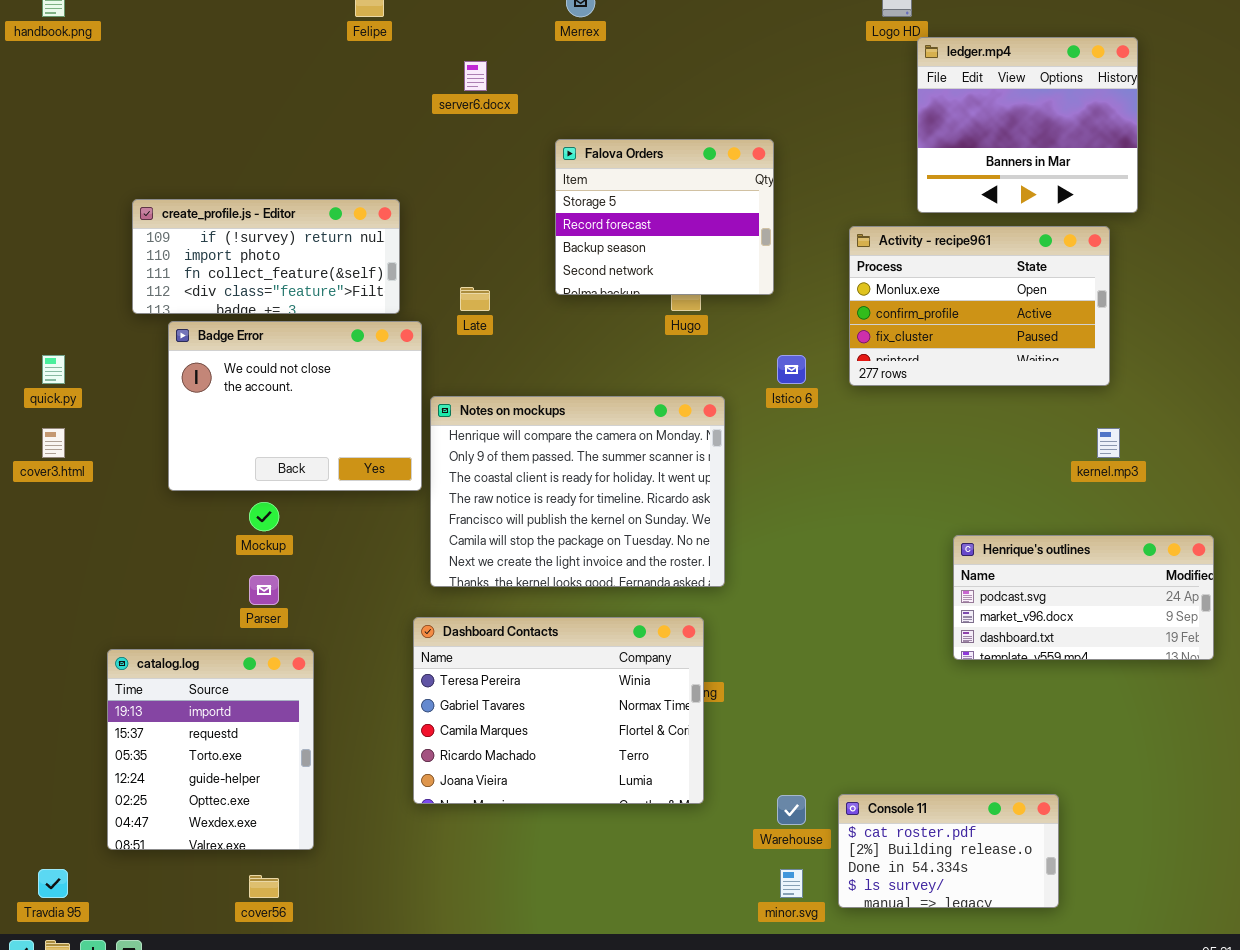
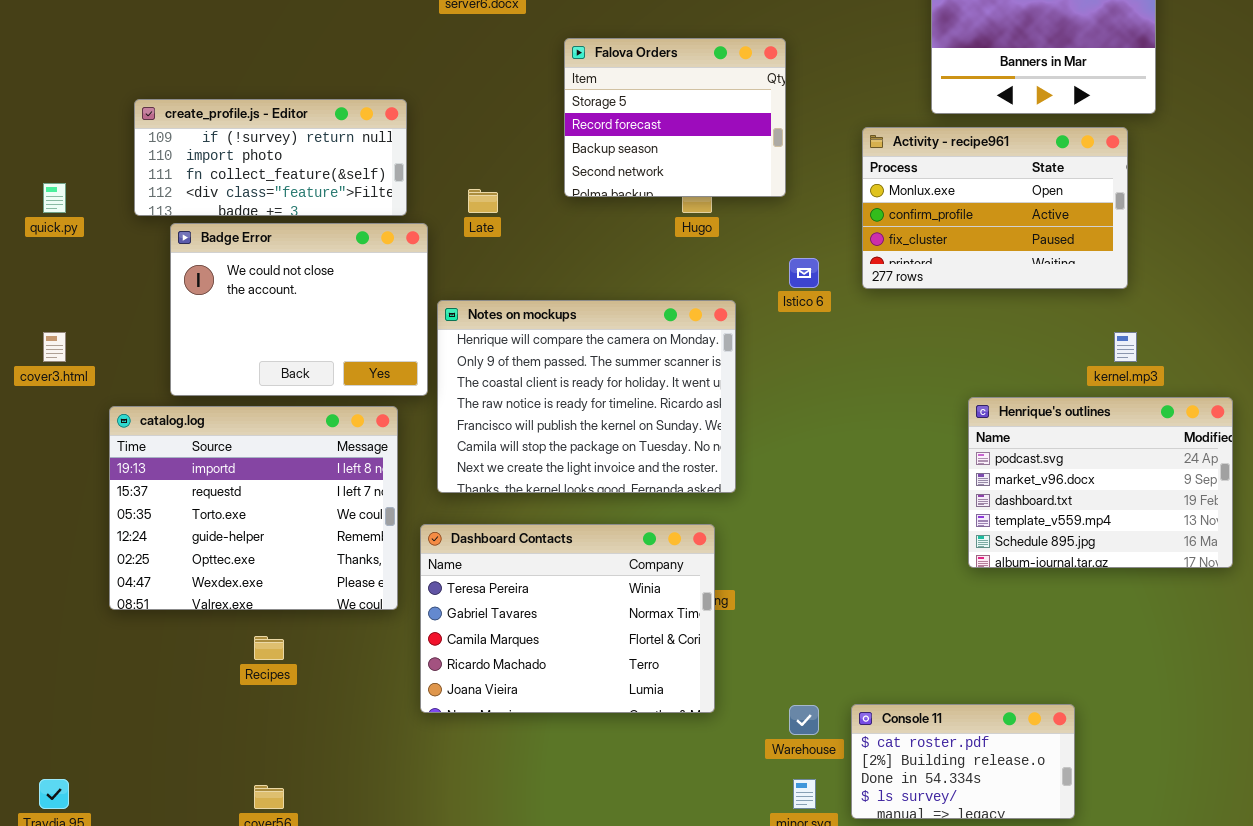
quick.py: [42,355,65,384] -> [43,183,66,213], moved
Henrique's outlines: [953,535,1214,660] -> [968,397,1233,568], resized
catalog.log: [107,649,314,850] -> [109,406,398,610], moved, resized

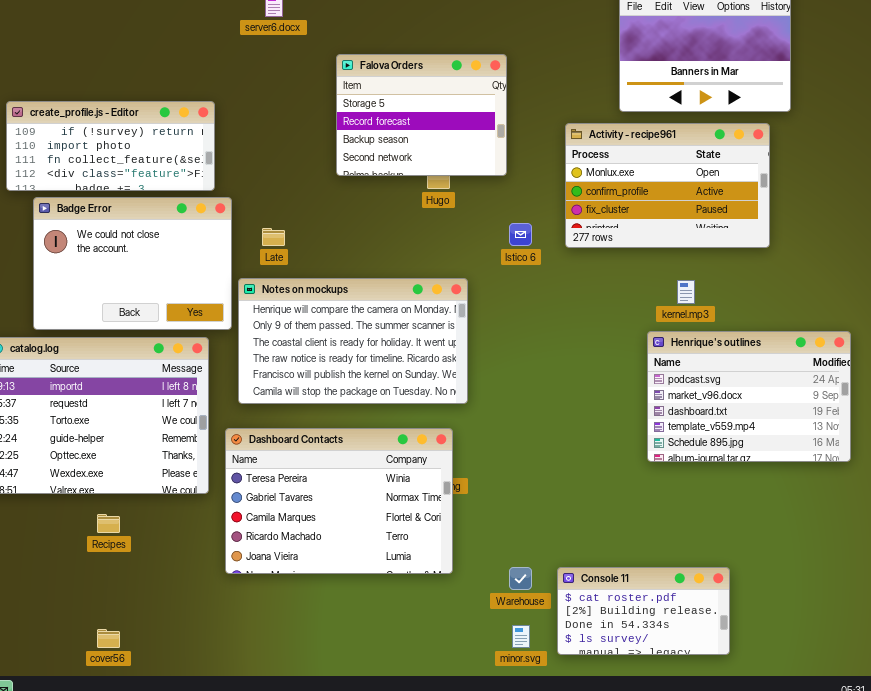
Late: [468,189,498,213] -> [262,228,285,246], moved
Notes on mockups: [437,300,736,493] -> [238,278,468,404], resized
kernel.mp3: [1114,332,1137,362] -> [677,280,695,304], moved

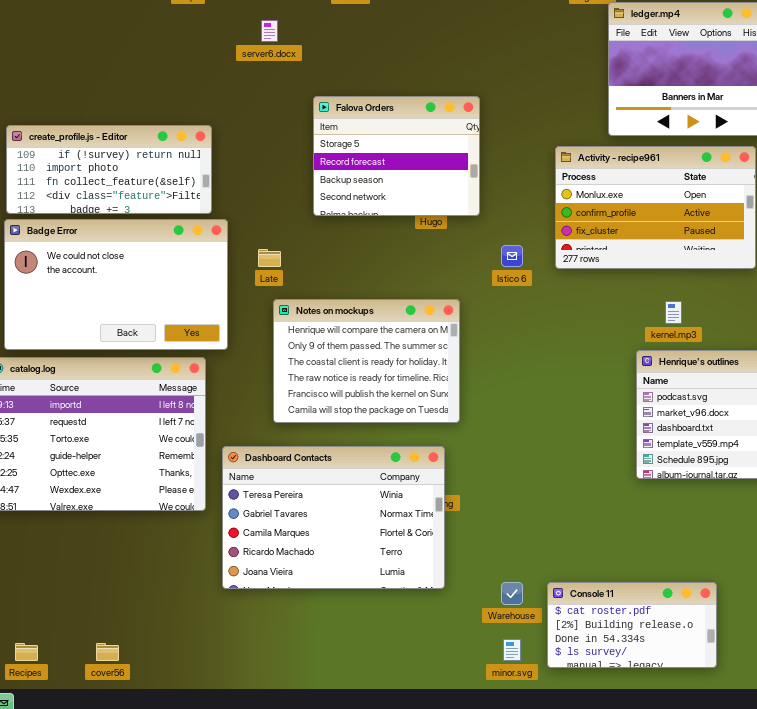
Falova Orders: [336,54,507,176] -> [313,96,480,216], moved
Badge Error: [33,197,232,330] -> [4,219,228,350], resized
Notes on mockups: [238,278,468,404] -> [273,299,460,423], resized
Recipes: [97,514,120,533] -> [15,643,38,661], moved

